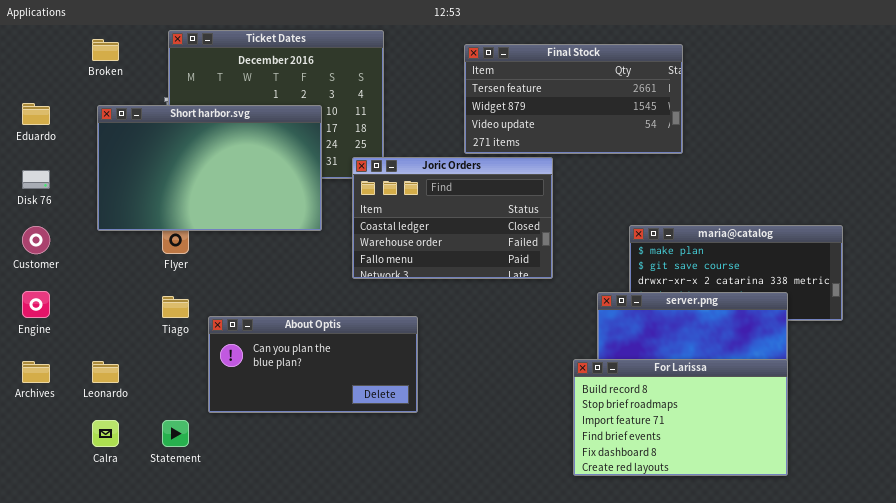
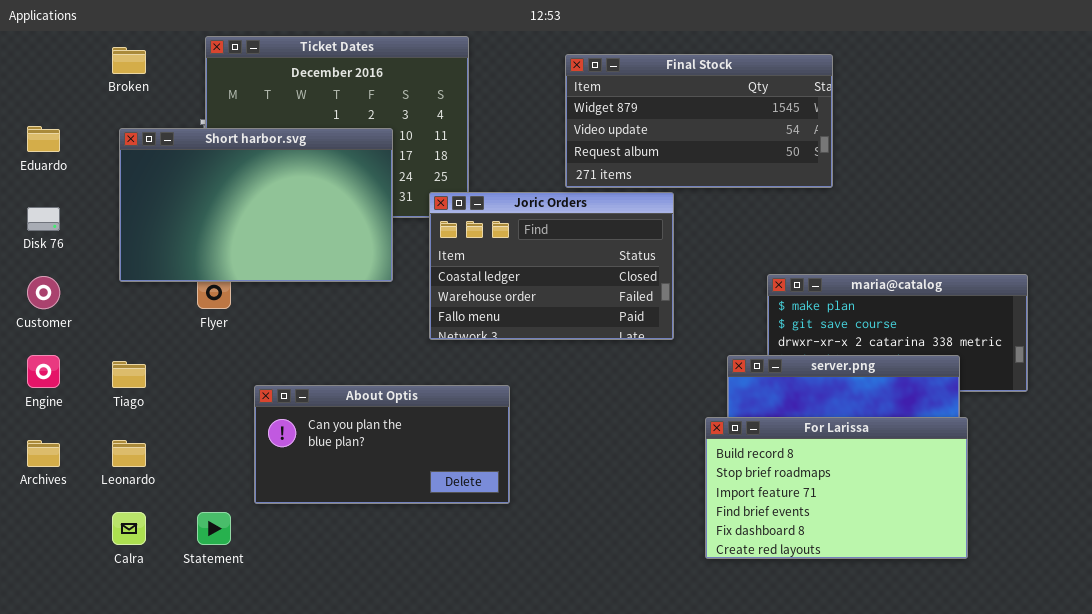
Final Stock: [464,44,683,154] -> [565,54,833,188], scrolled down 1 row
Tiago: [162,296,189,318] -> [112,361,146,388], moved
For Larissa: [573,359,788,476] -> [705,417,968,559], moved

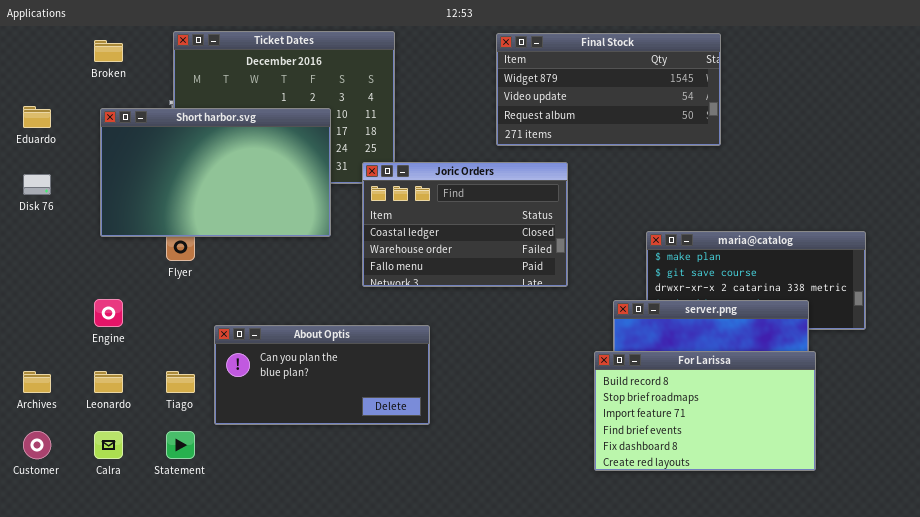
Final Stock: [565,54,833,188] -> [496,33,721,146], moved
Customer: [27,276,60,309] -> [23,431,51,459], moved
Engine: [27,355,60,388] -> [94,299,123,327], moved
Tiago: [112,361,146,388] -> [166,371,195,393], moved

